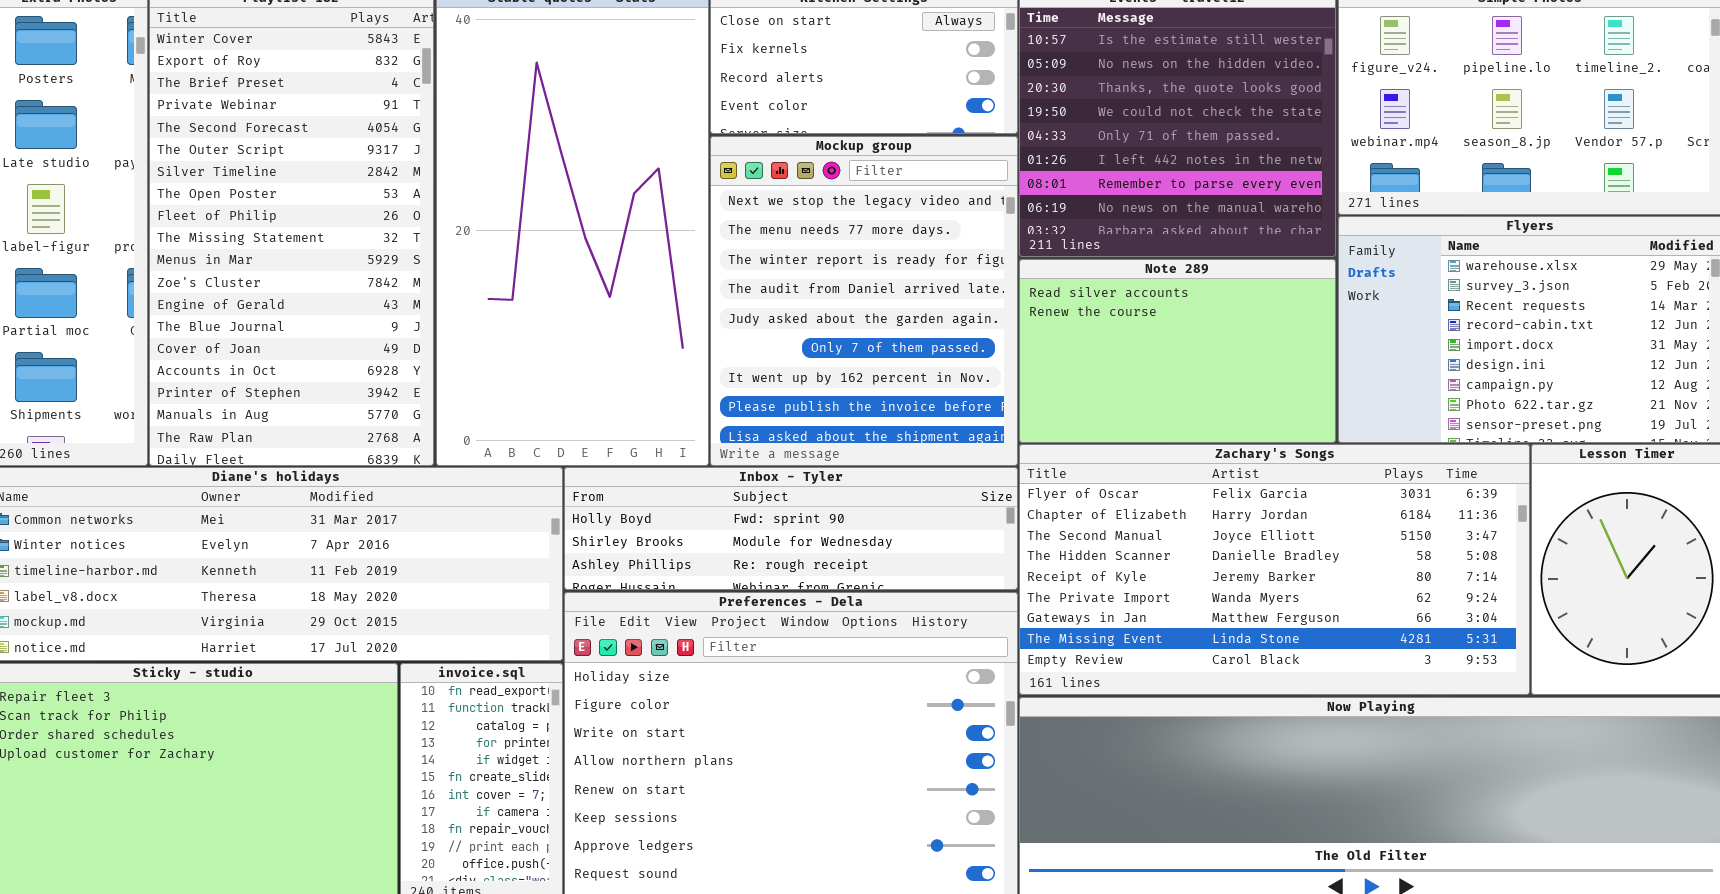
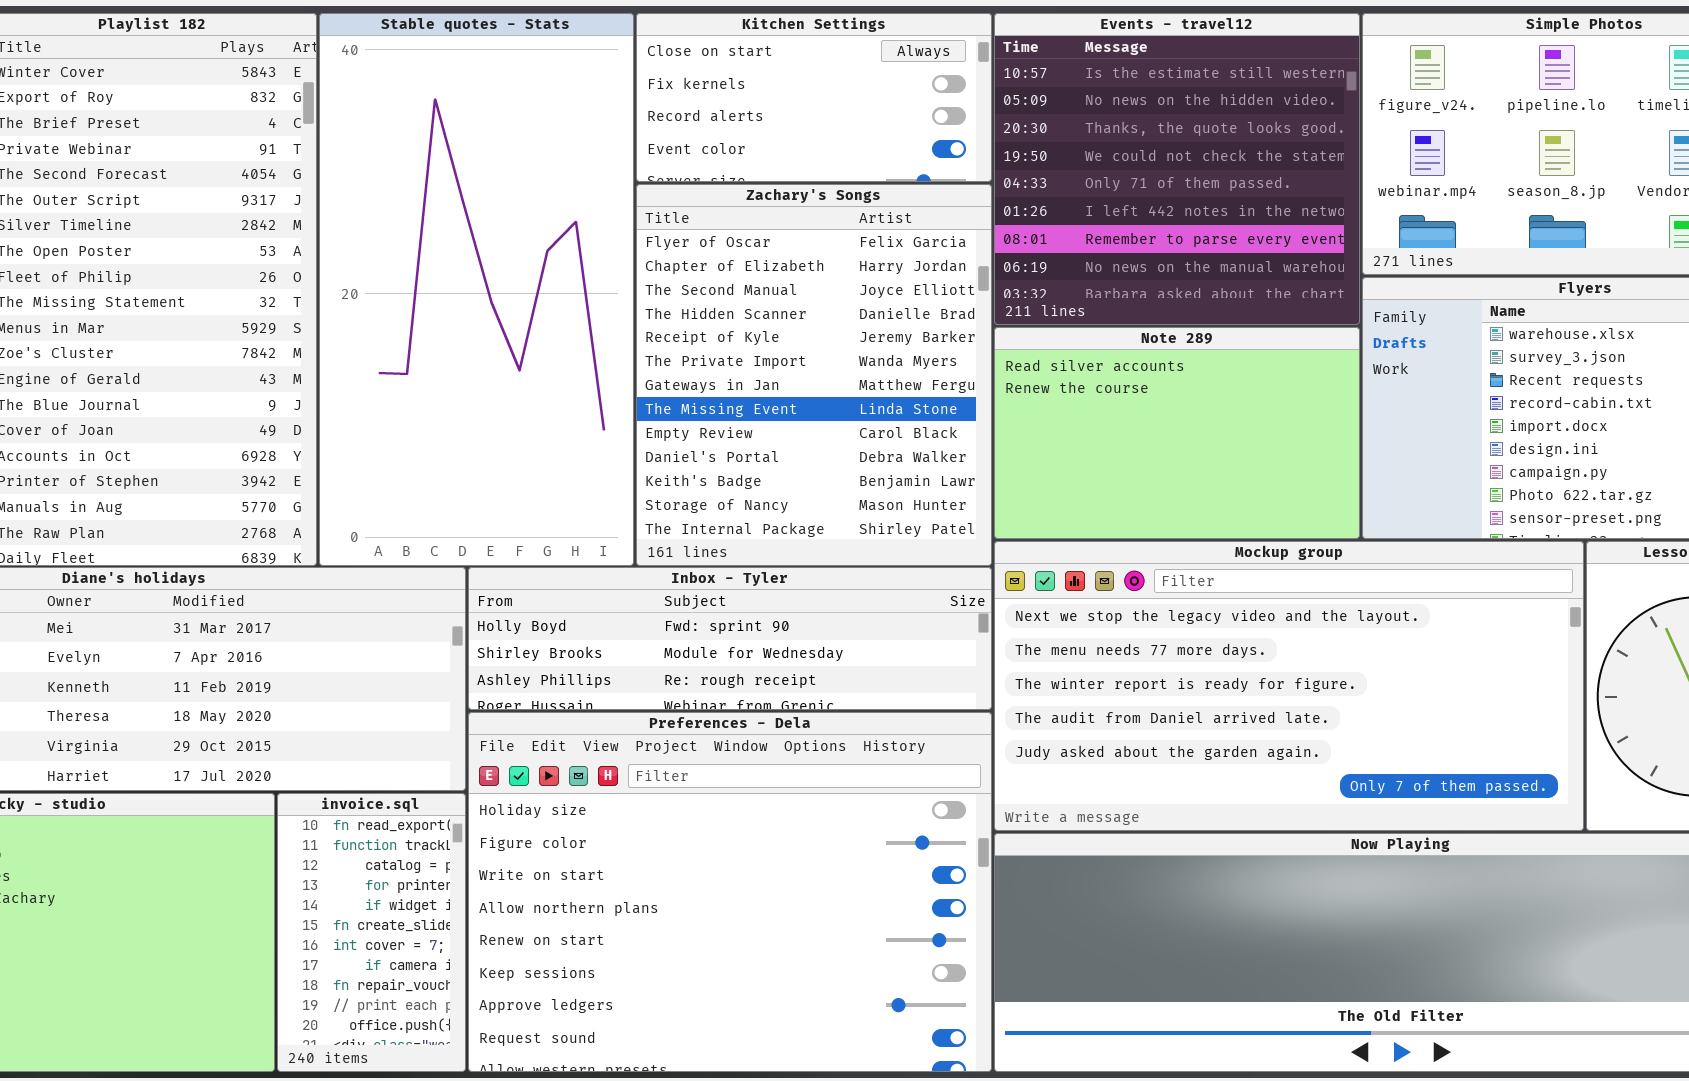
Mockup group: [710,136,1018,466] -> [994,541,1584,831], moved, resized
Zachary's Songs: [1019,444,1530,695] -> [636,184,992,566], moved, resized

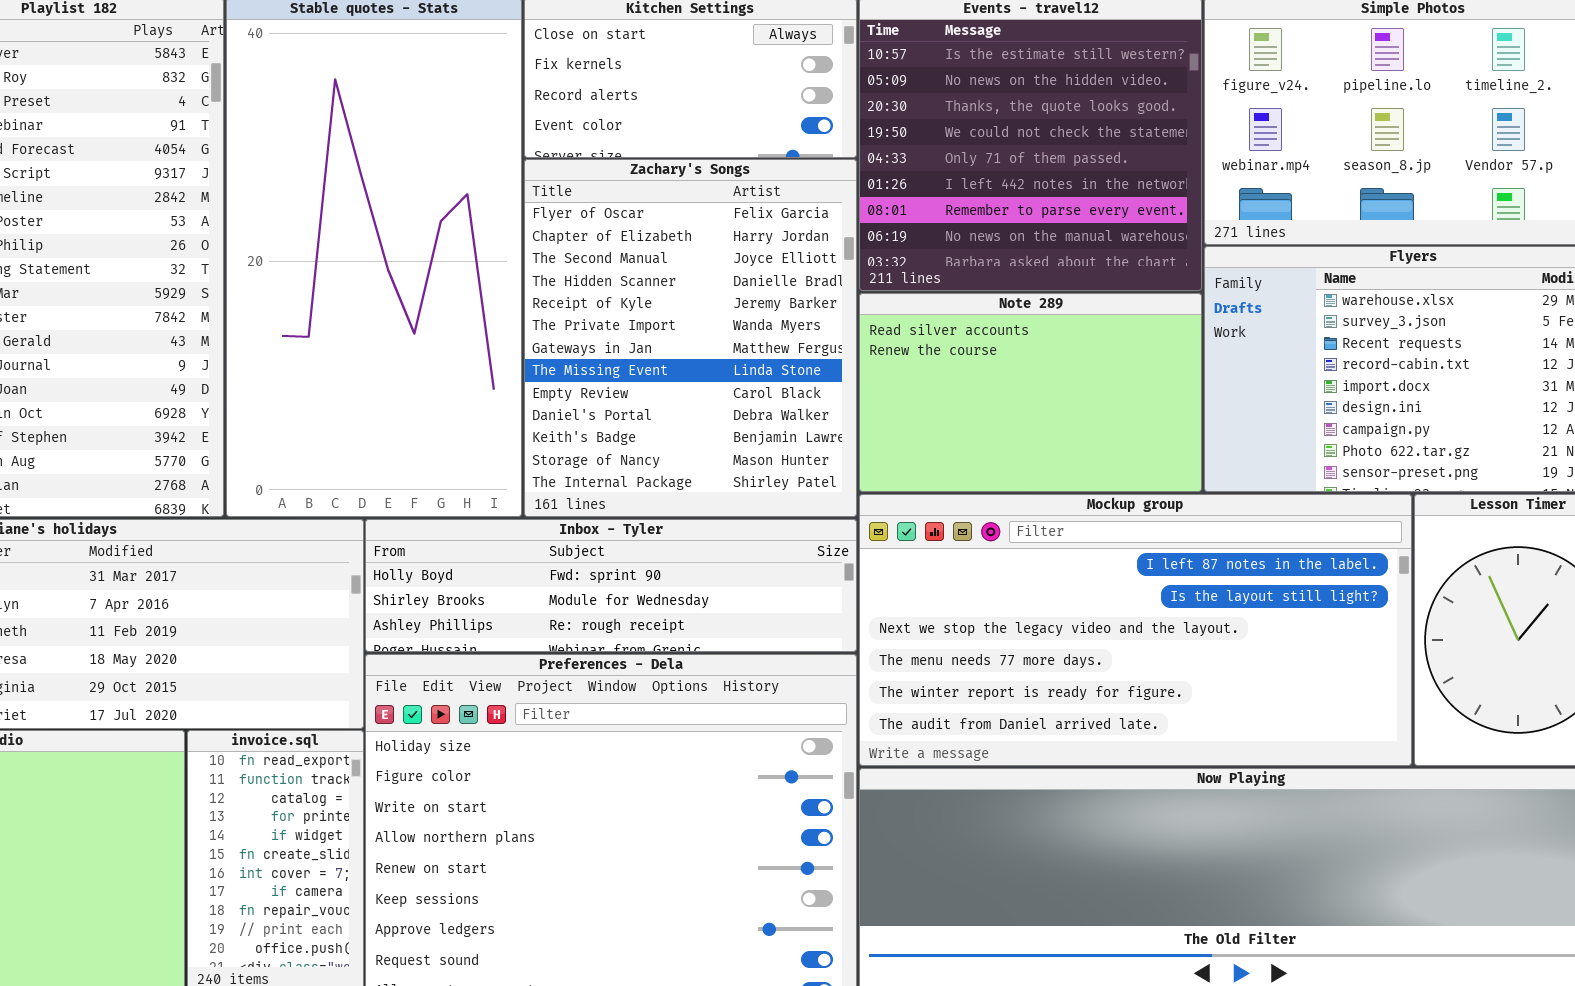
Mockup group: [994,541,1584,831] -> [859,494,1412,766], scrolled up 2 rows

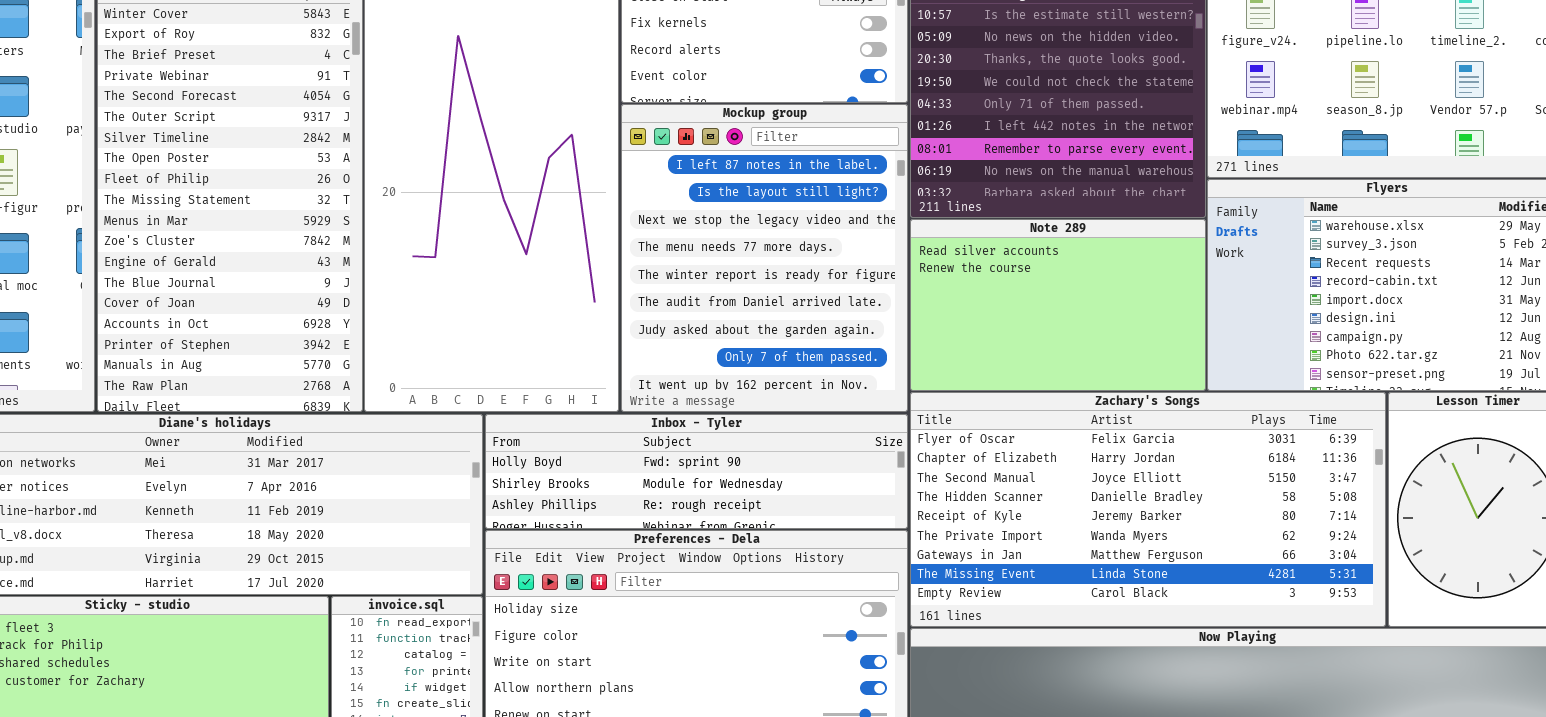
Zachary's Songs: [524,159,857,517] -> [910,392,1386,627], moved, resized
Mockup group: [859,494,1412,766] -> [621,104,908,412], moved, resized

